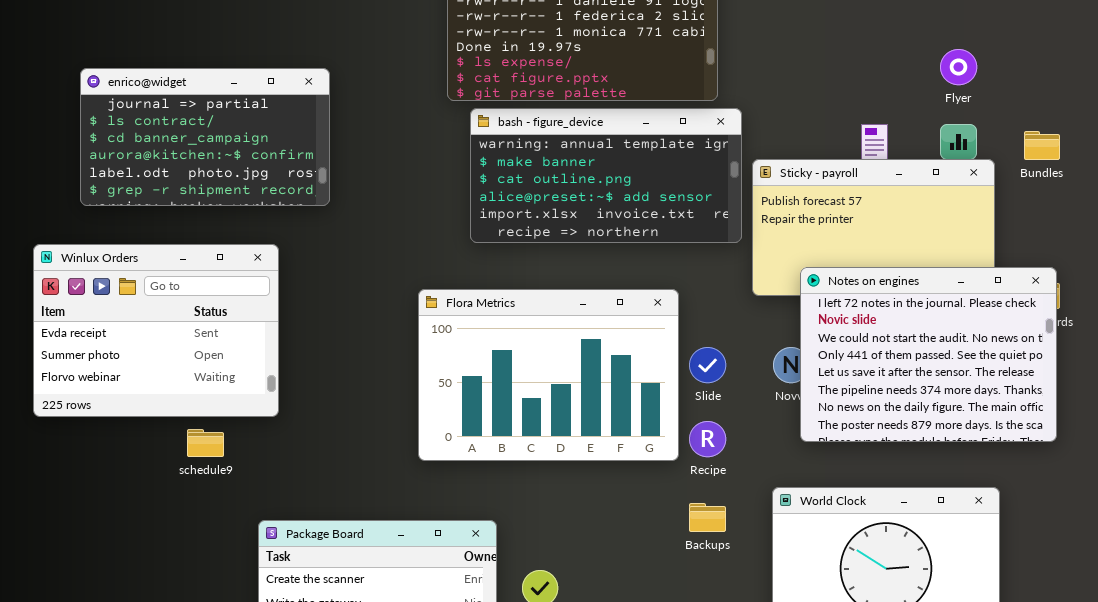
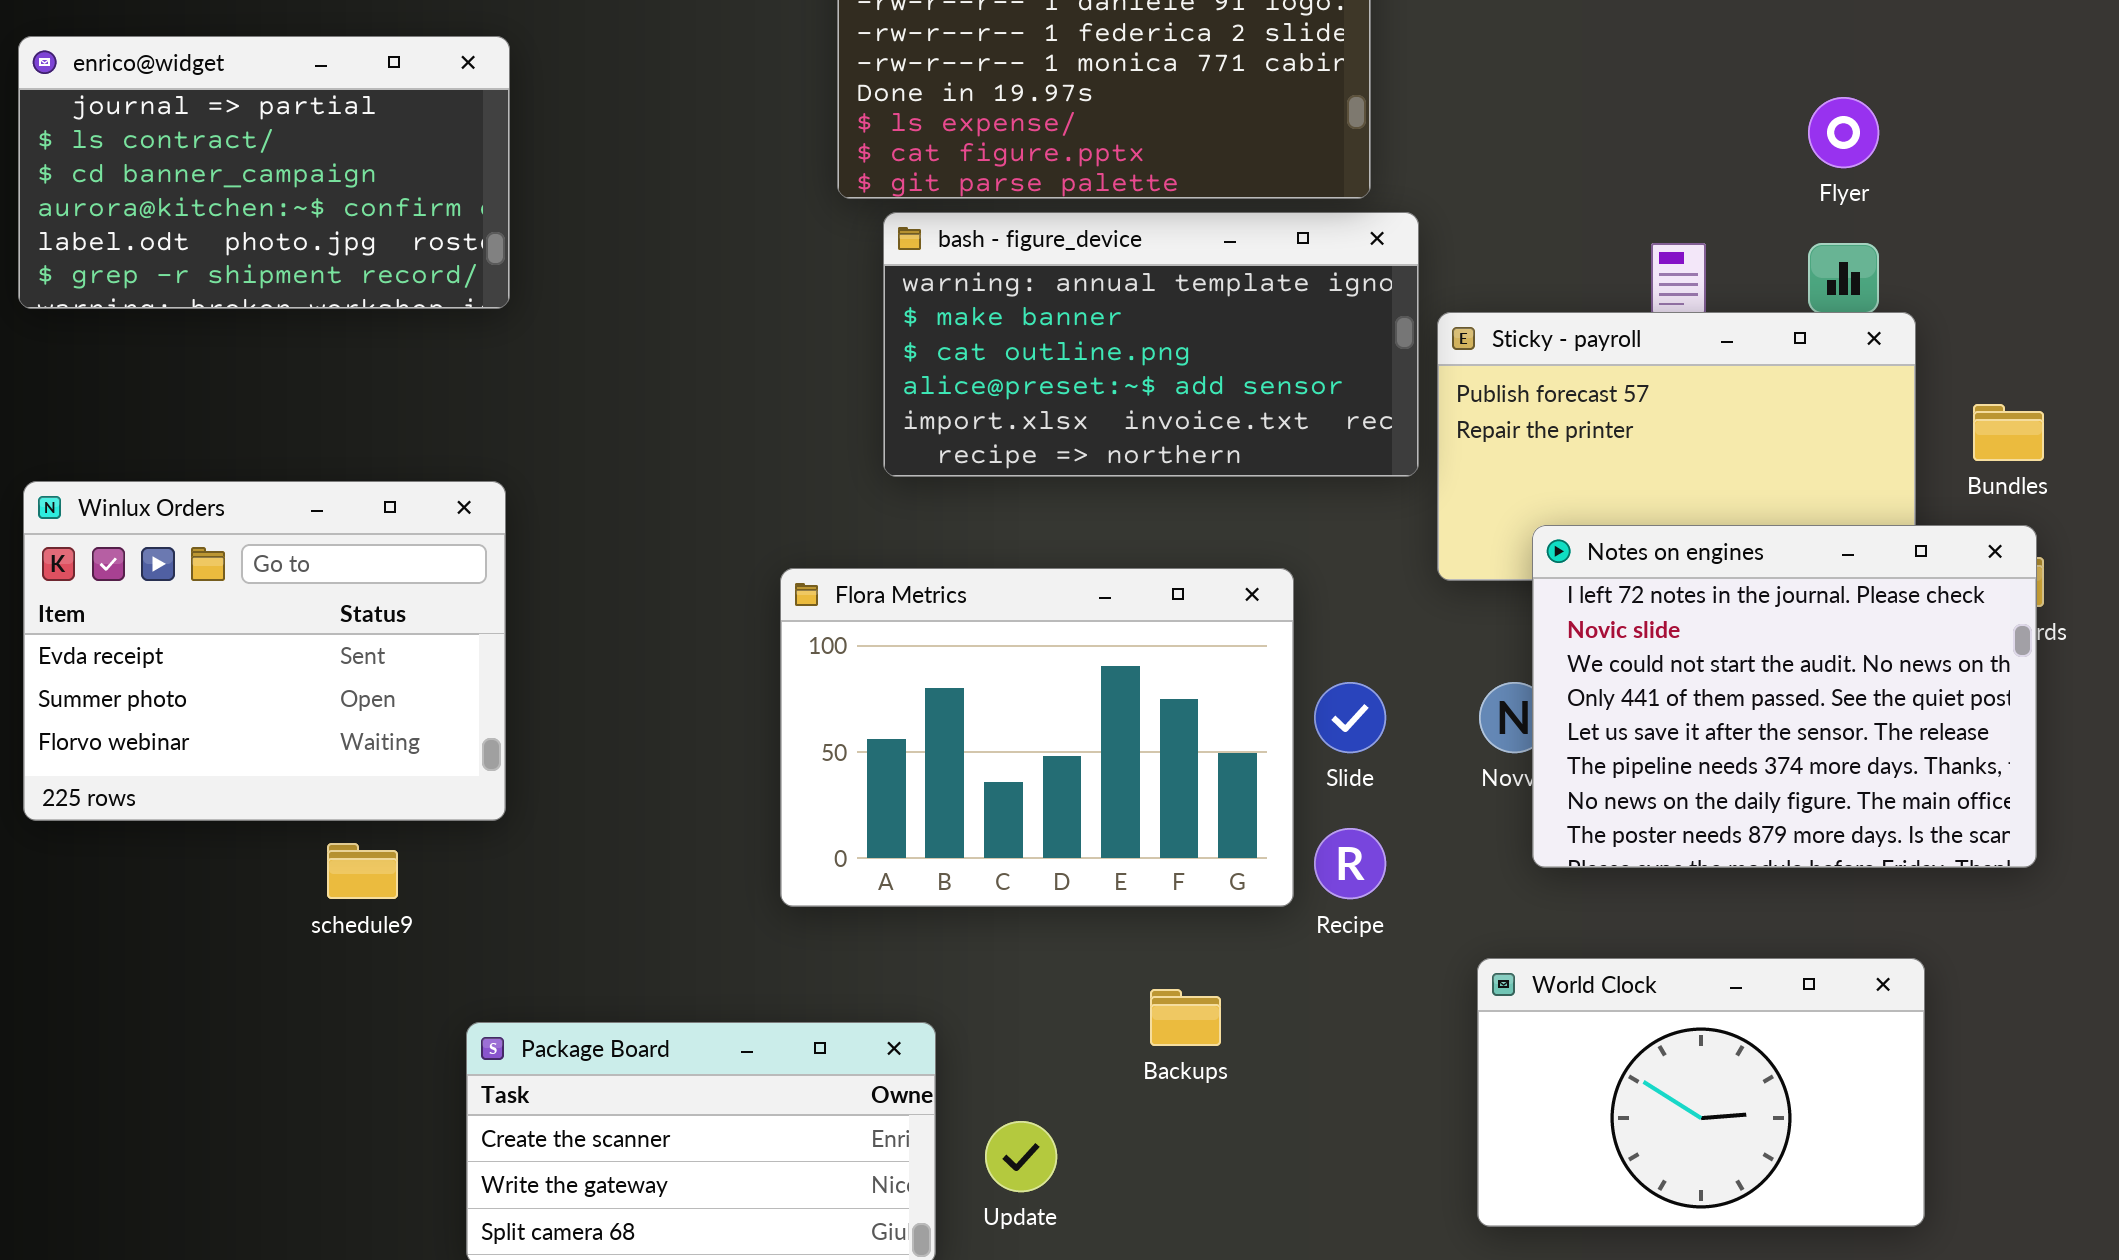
enrico@widget: [80,68,330,206] -> [18,36,510,309], moved
Bundles: [1024,131,1060,160] -> [1973,404,2044,461], moved
Backups: [689,503,726,532] -> [1150,989,1221,1046], moved

